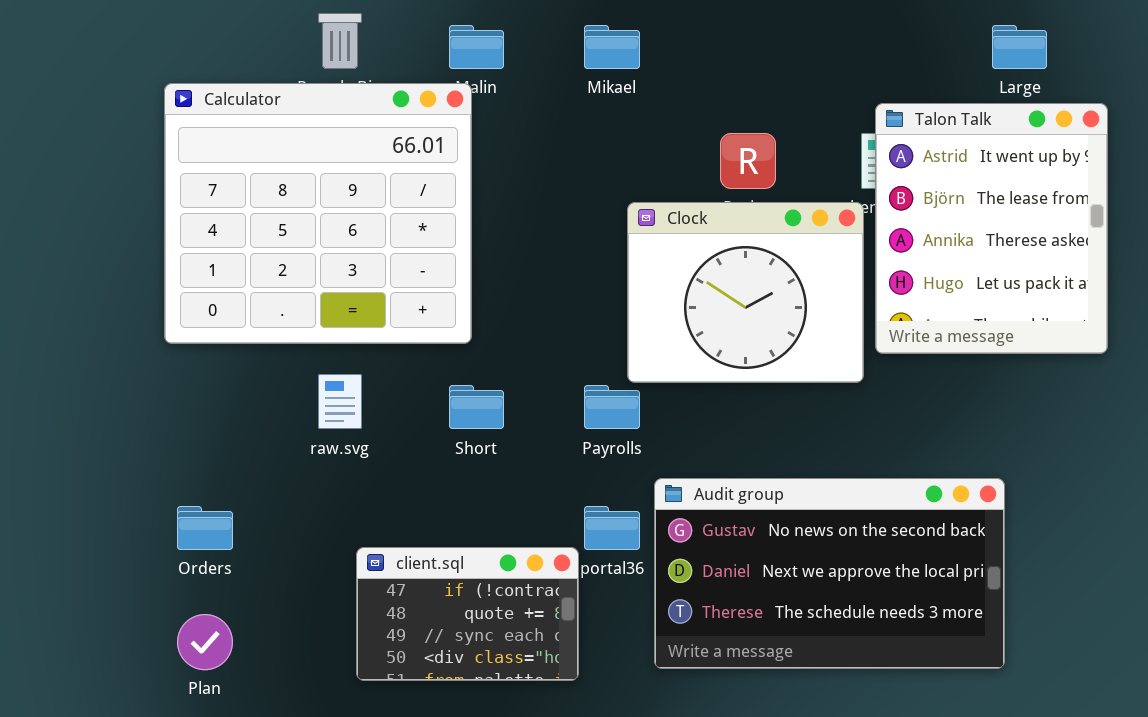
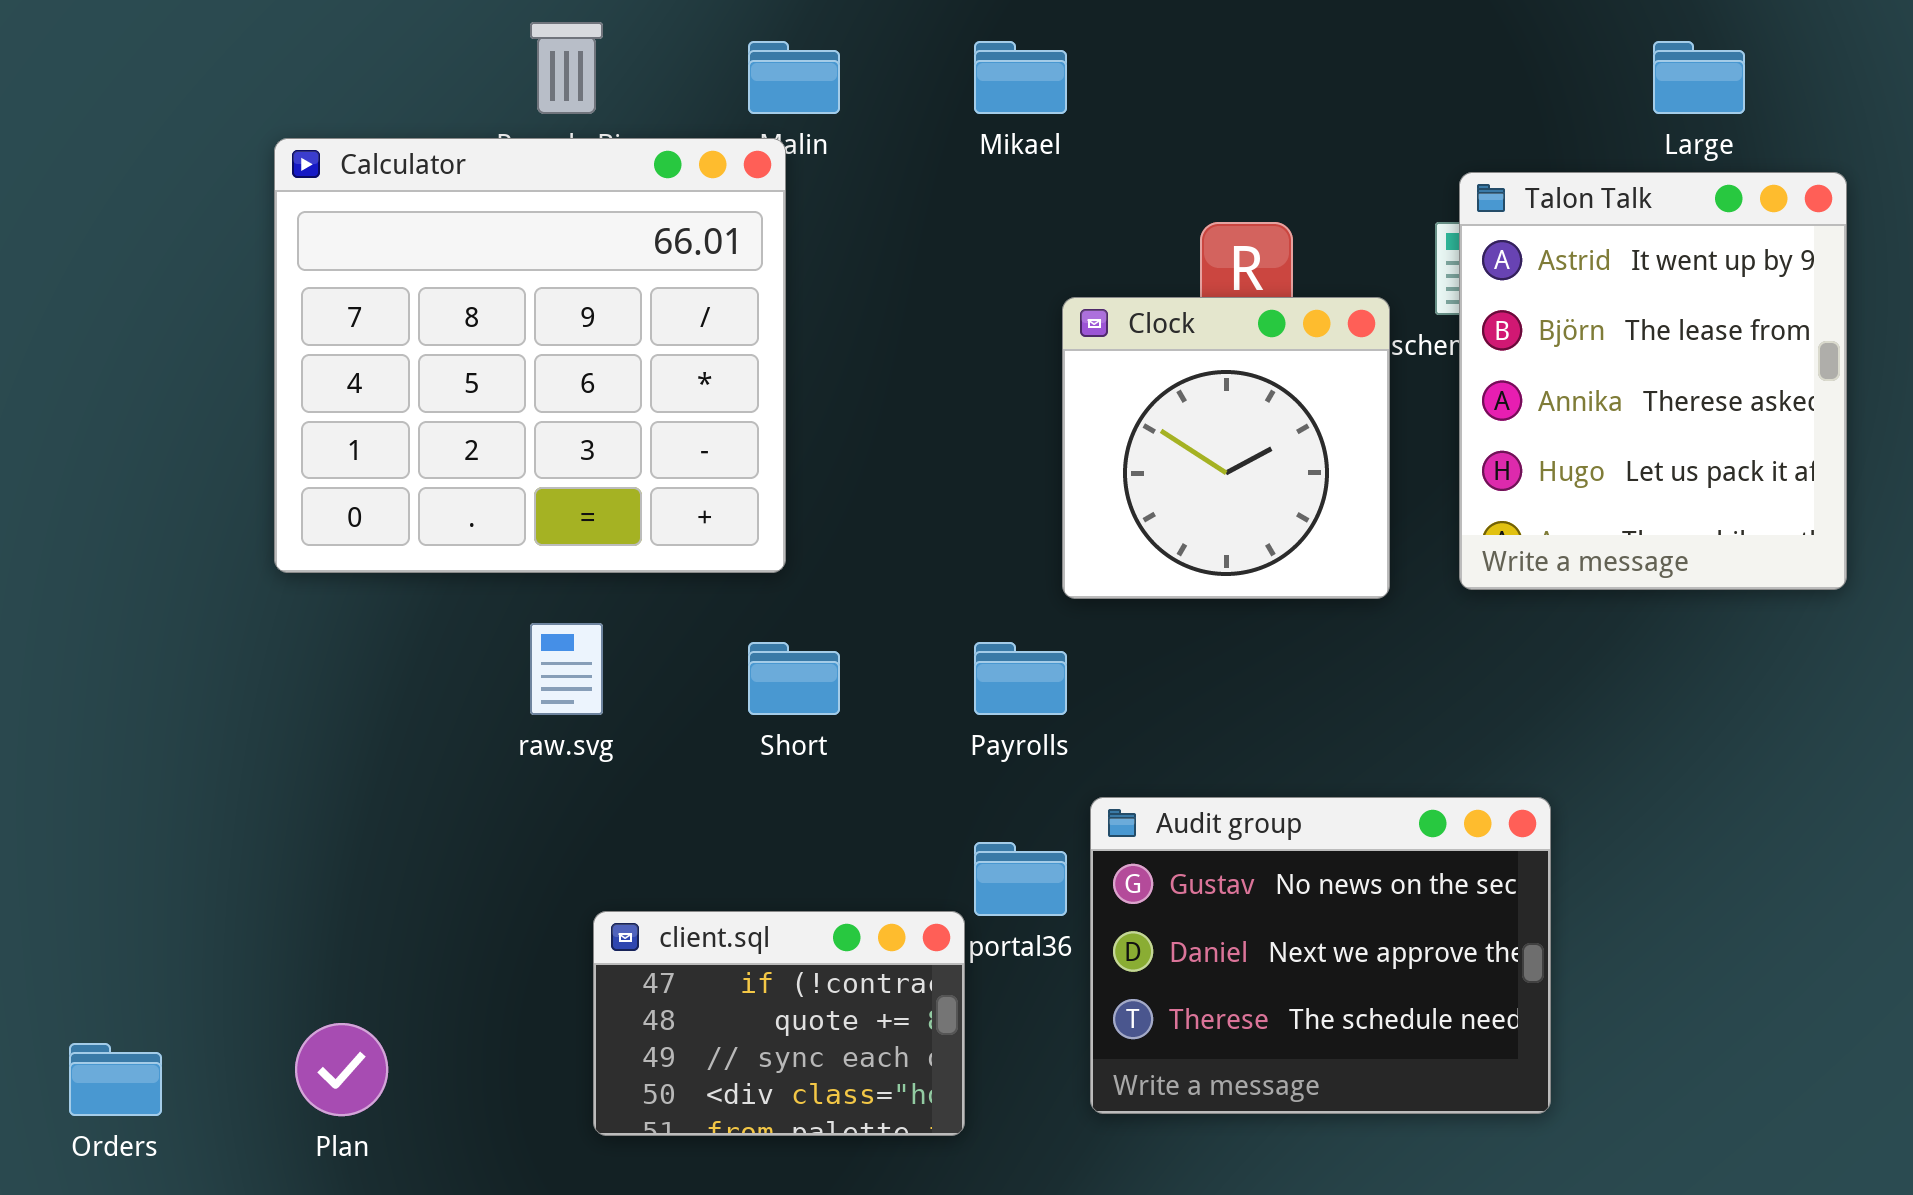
Clock: [627,202,864,383] -> [1062,297,1390,599], moved, resized
Audit group: [654,478,1005,669] -> [1090,797,1551,1114], resized
Orders: [177,506,233,550] -> [69,1043,162,1116], moved

